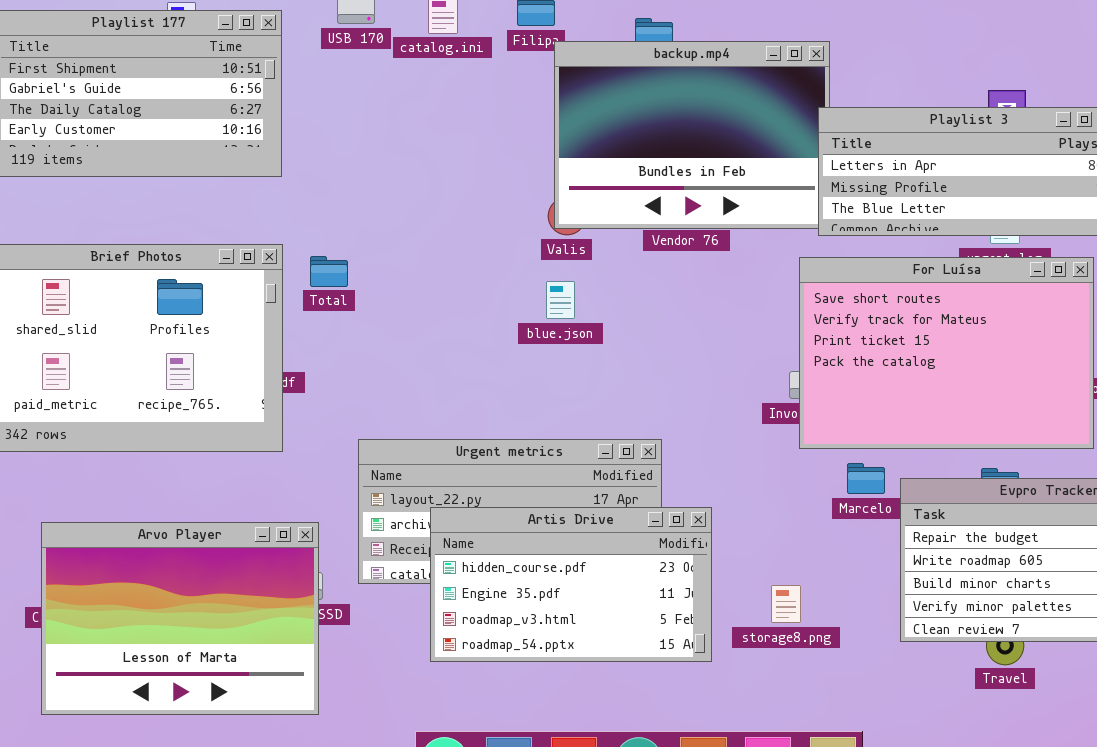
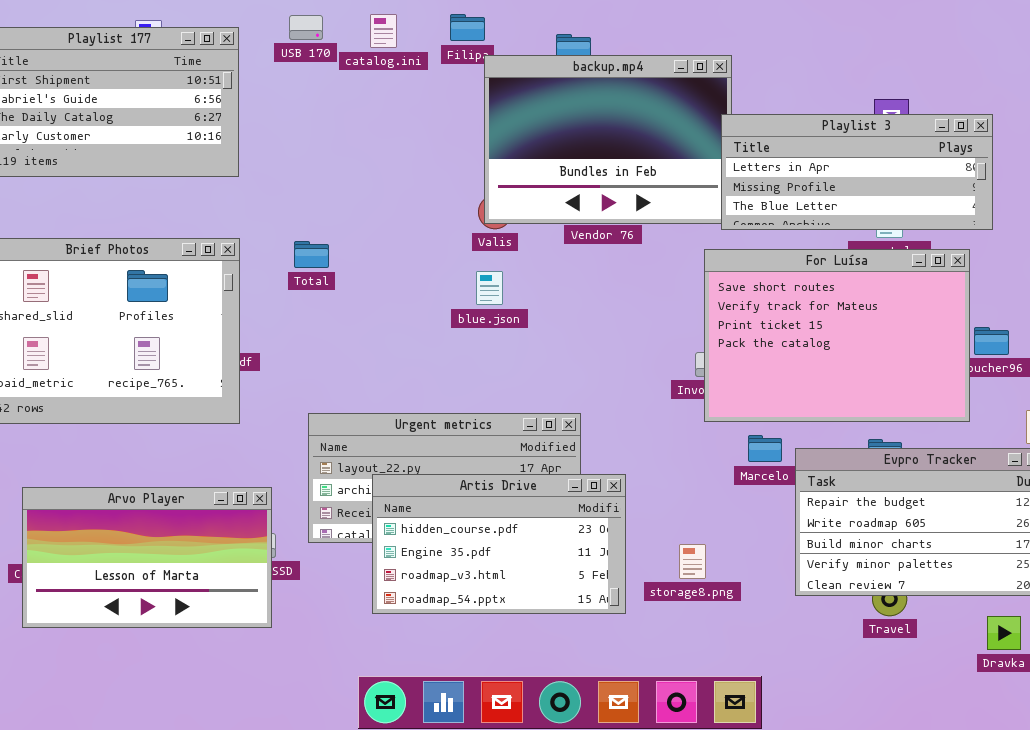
Total: [310,256,348,287] -> [294,241,329,268], moved
Arvo Player: [41,522,319,715] -> [22,487,272,628], resized

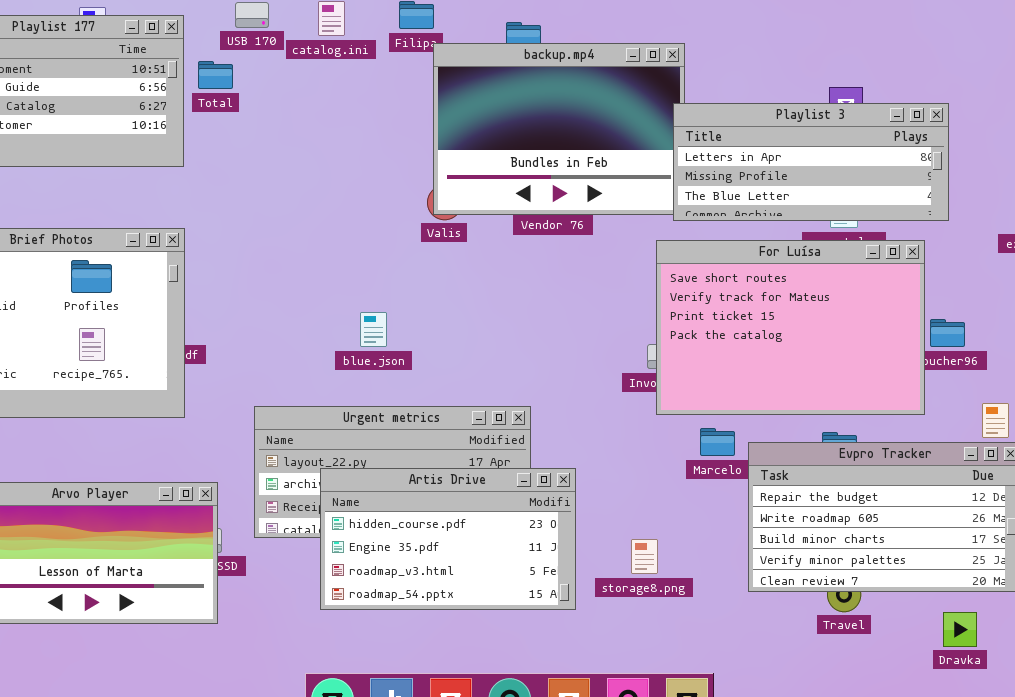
Total: [294,241,329,268] -> [198,61,233,89], moved
blue.json: [476,271,503,305] -> [360,312,387,347], moved

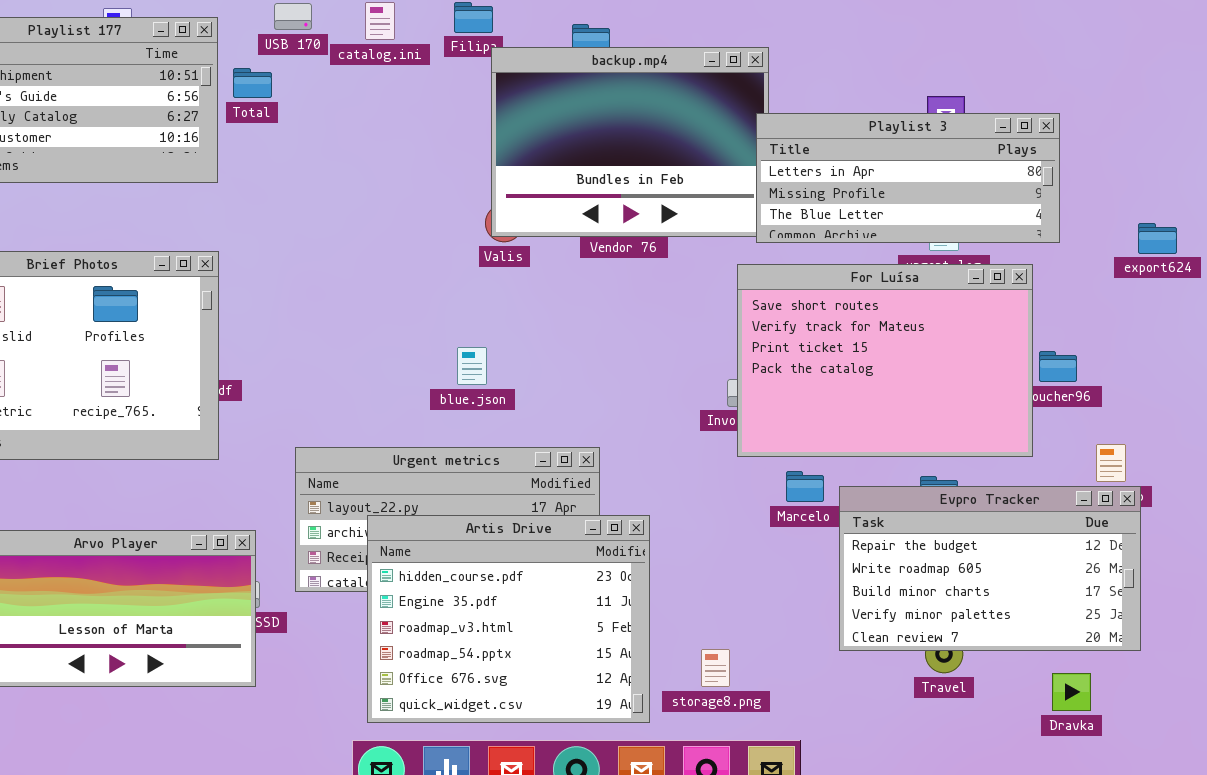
blue.json: [360,312,387,347] -> [457,347,487,385], moved
Artis Drive: [320,468,576,610] -> [367,515,650,723], resized
storage8.png: [631,539,658,574] -> [701,649,730,687], moved

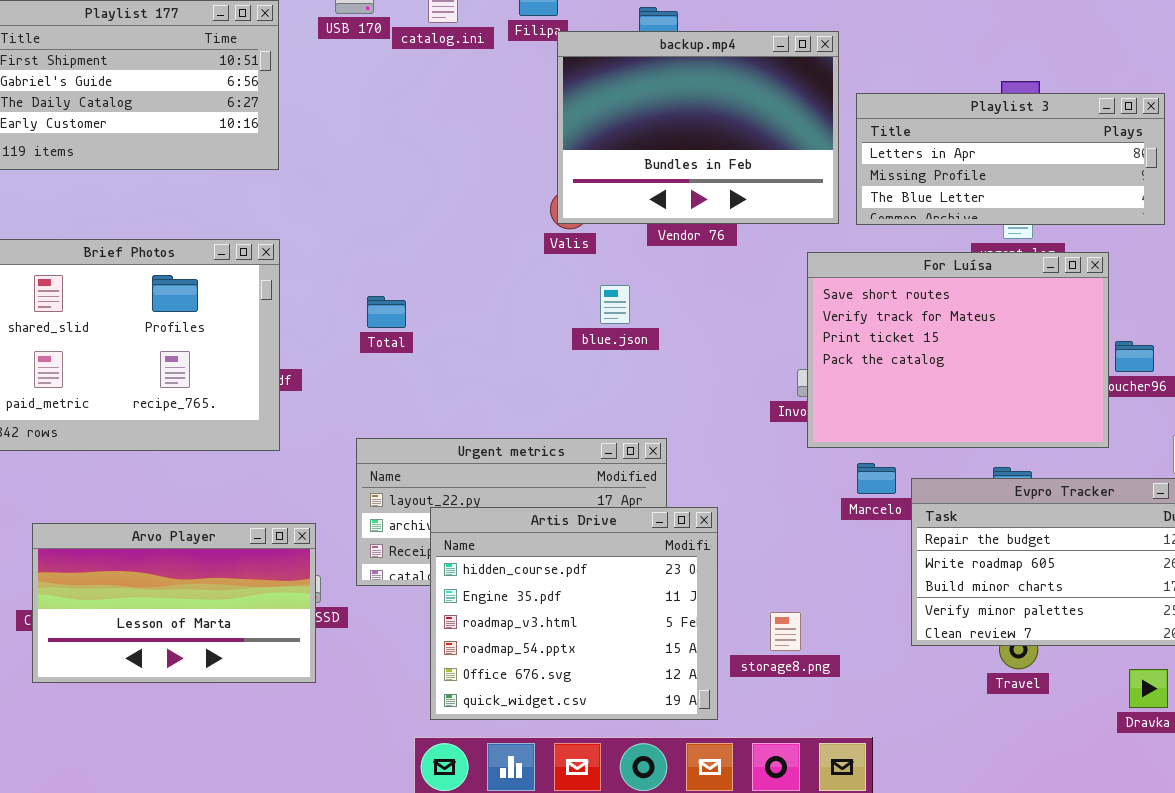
Total: [233,68,272,98] -> [367,296,406,328], moved
Playlist 3: [756,113,1060,243] -> [856,93,1165,225], moved
blue.json: [457,347,487,385] -> [600,285,630,324], moved
storage8.png: [701,649,730,687] -> [770,612,801,651], moved

